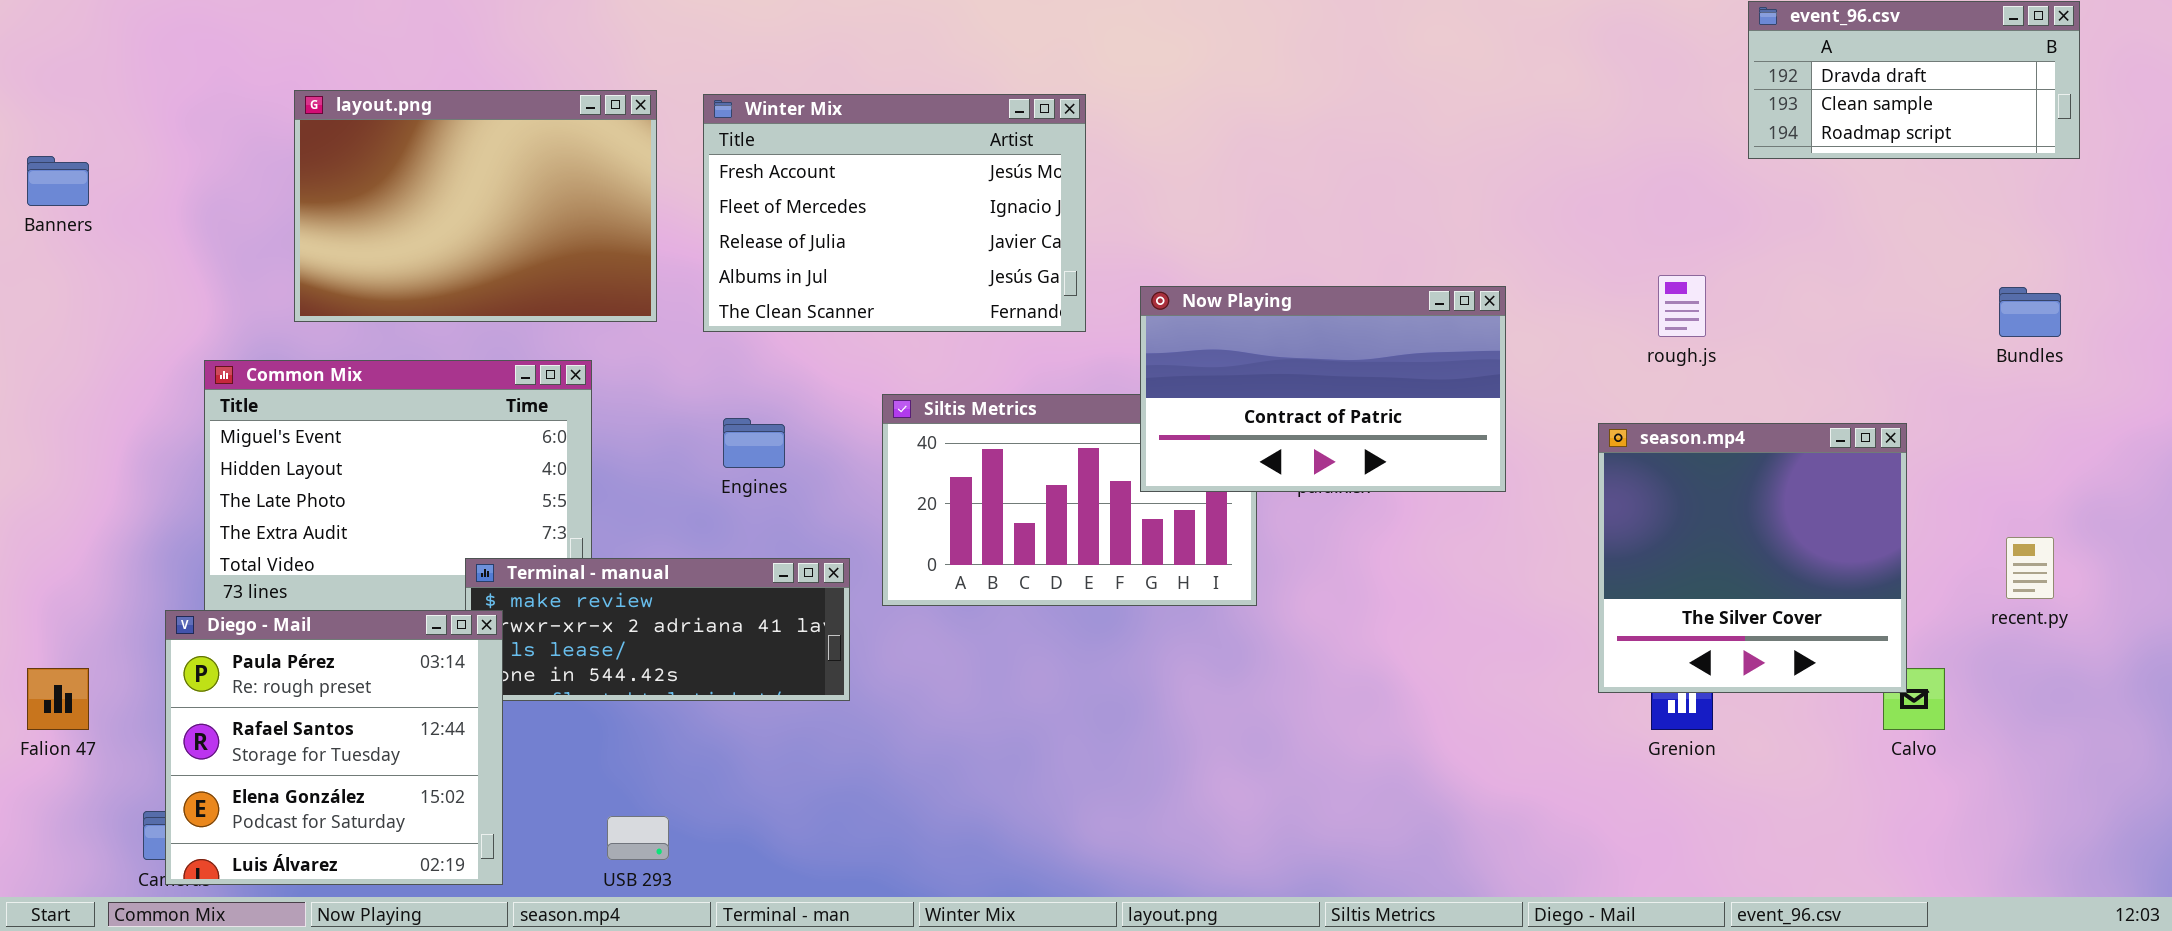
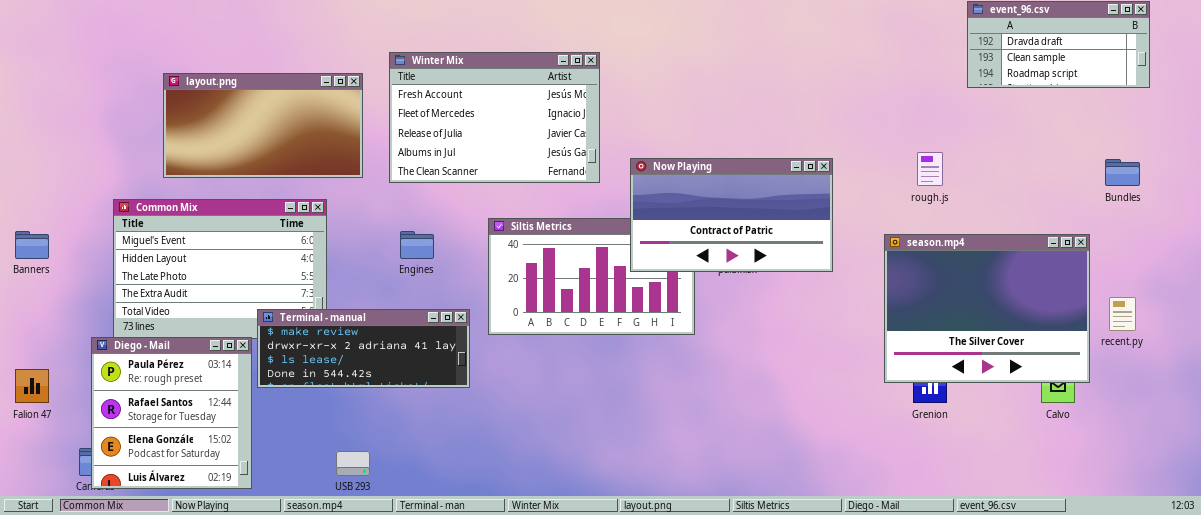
layout.png: [294,90,657,322] -> [163,73,363,178], resized
Banners: [27,156,89,206] -> [15,231,49,259], moved
season.mp4: [1598,423,1907,693] -> [884,234,1090,383], resized
Diego - Mail: [165,610,503,885] -> [91,337,252,489], resized

